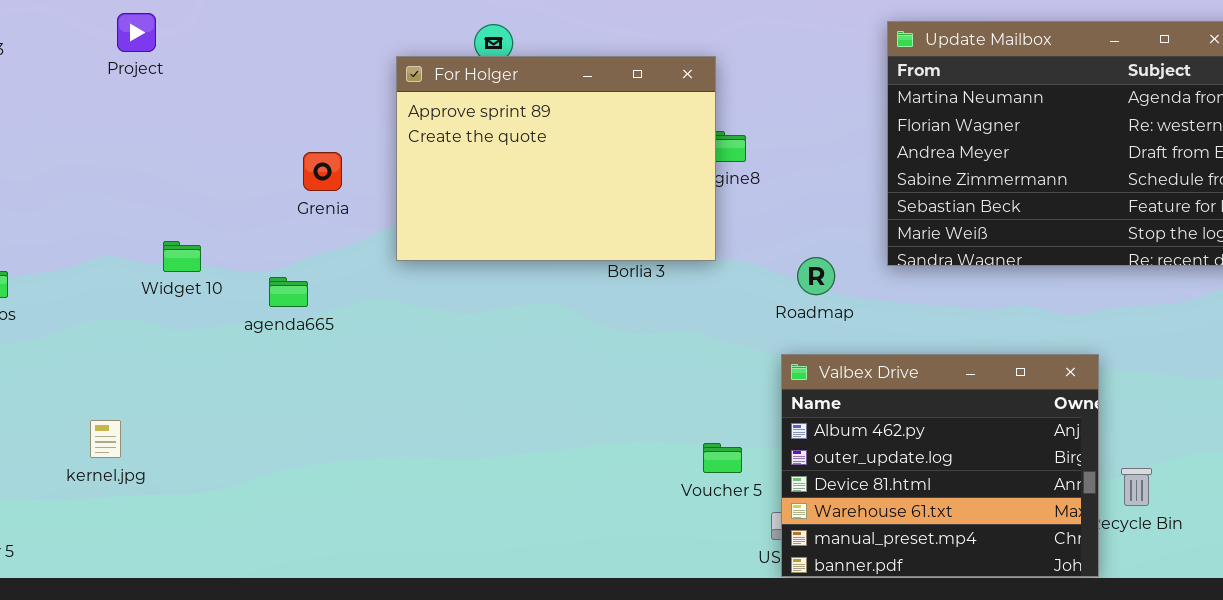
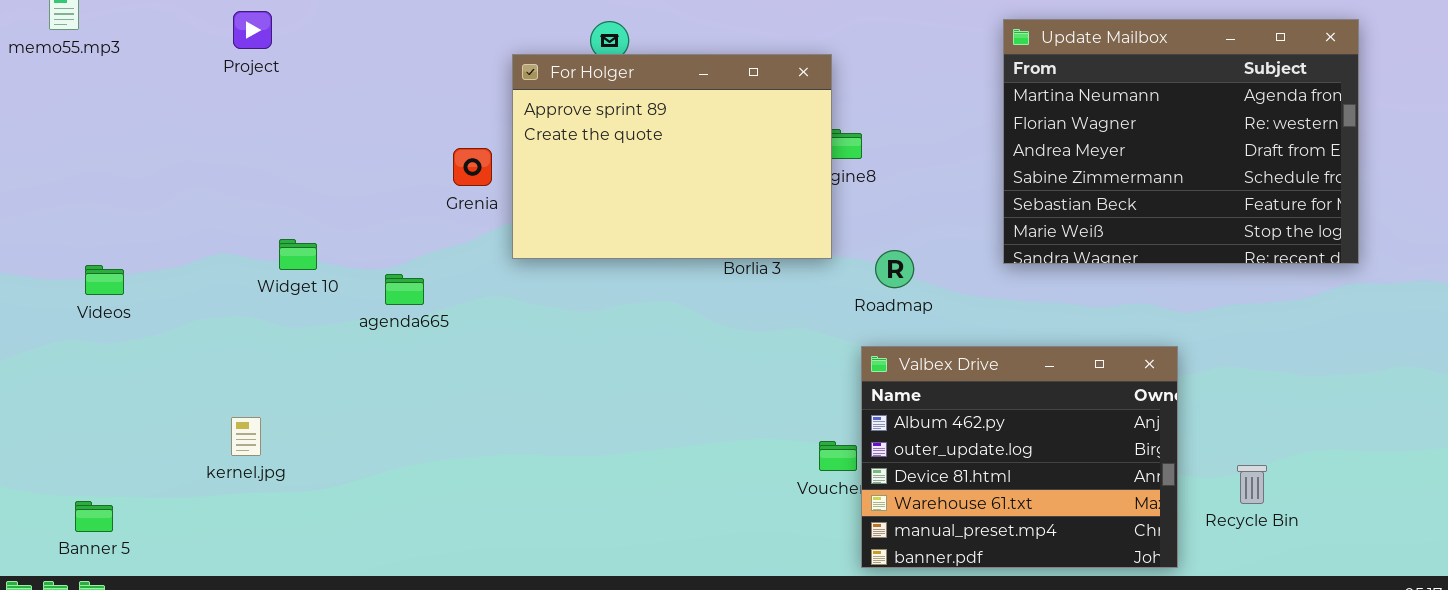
Grenia: [303,152,342,191] -> [453,148,492,186], moved
Roadmap: [797,257,835,295] -> [875,250,914,288], moved
Valbex Drive: [781,354,1099,577] -> [861,346,1178,568], moved
kernel.jpg: [90,420,121,458] -> [231,417,261,456], moved

